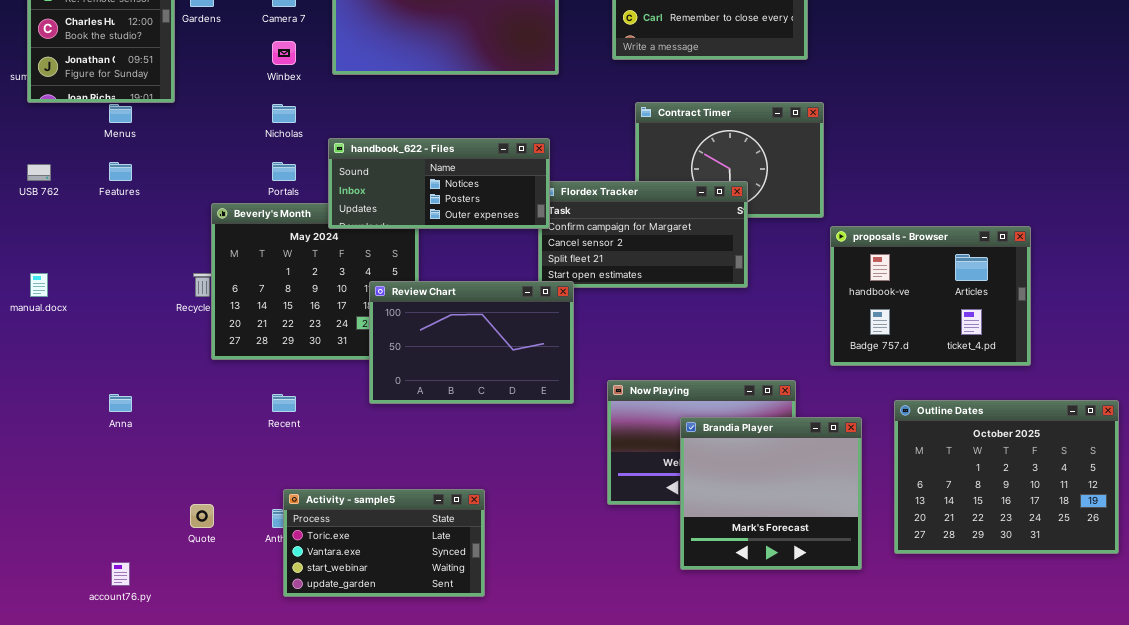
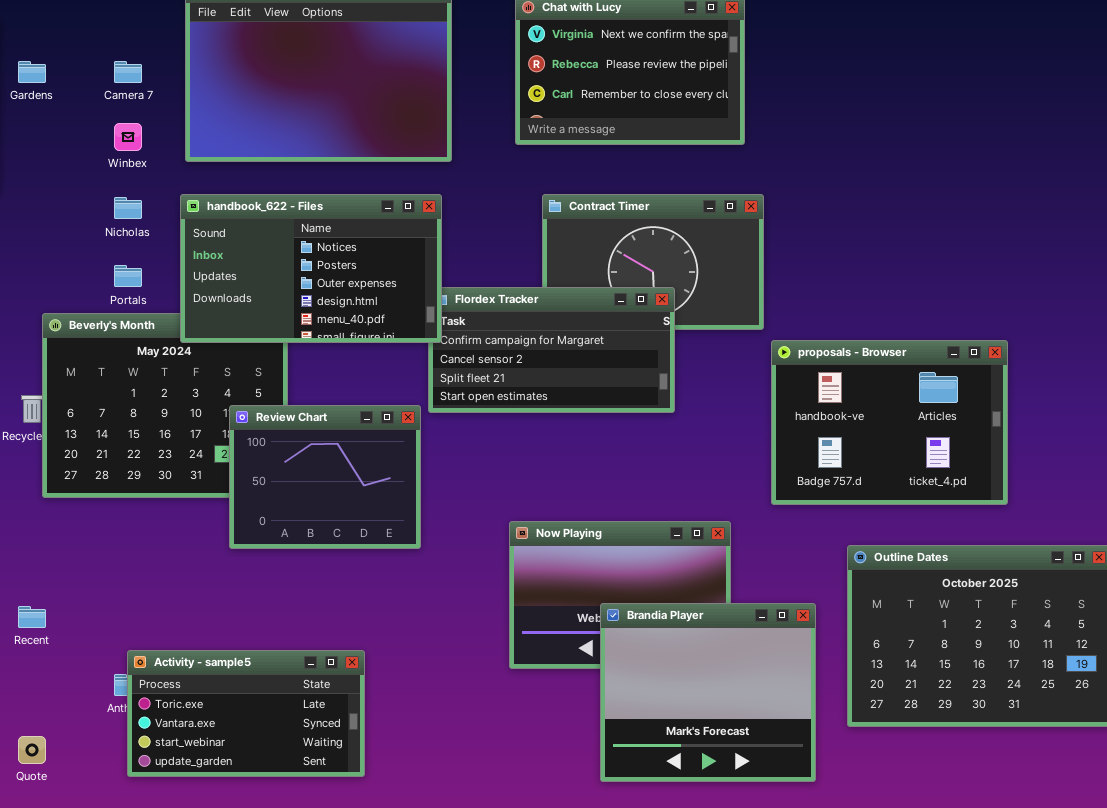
handbook_622 - Files: [328,138,550,229] -> [180,194,442,343], resized
Review Chart: [369,281,574,404] -> [229,405,421,549], resized
Recent: [272,394,296,412] -> [18,606,46,628], moved
Brandia Player: [680,417,862,570] -> [600,603,816,782], moved
Quote: [190,504,214,528] -> [18,736,46,764], moved

